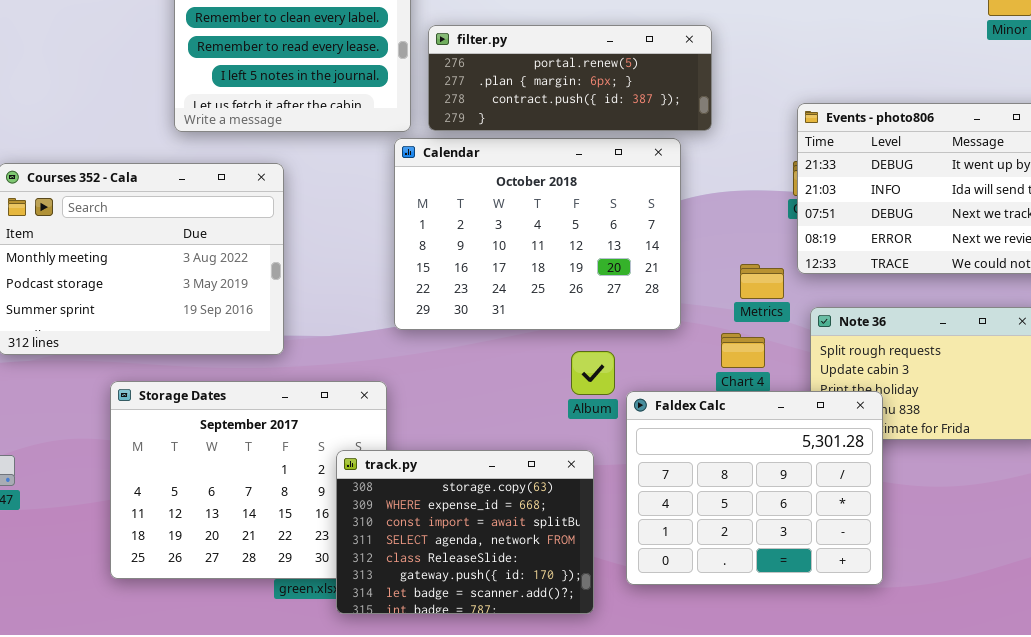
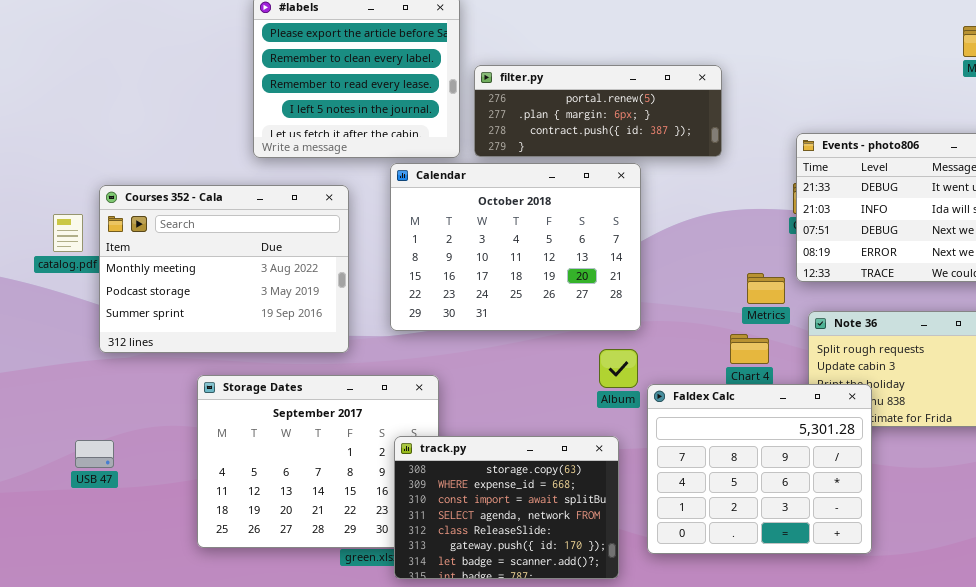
Calendar: [394,138,681,330] -> [390,163,641,331], moved

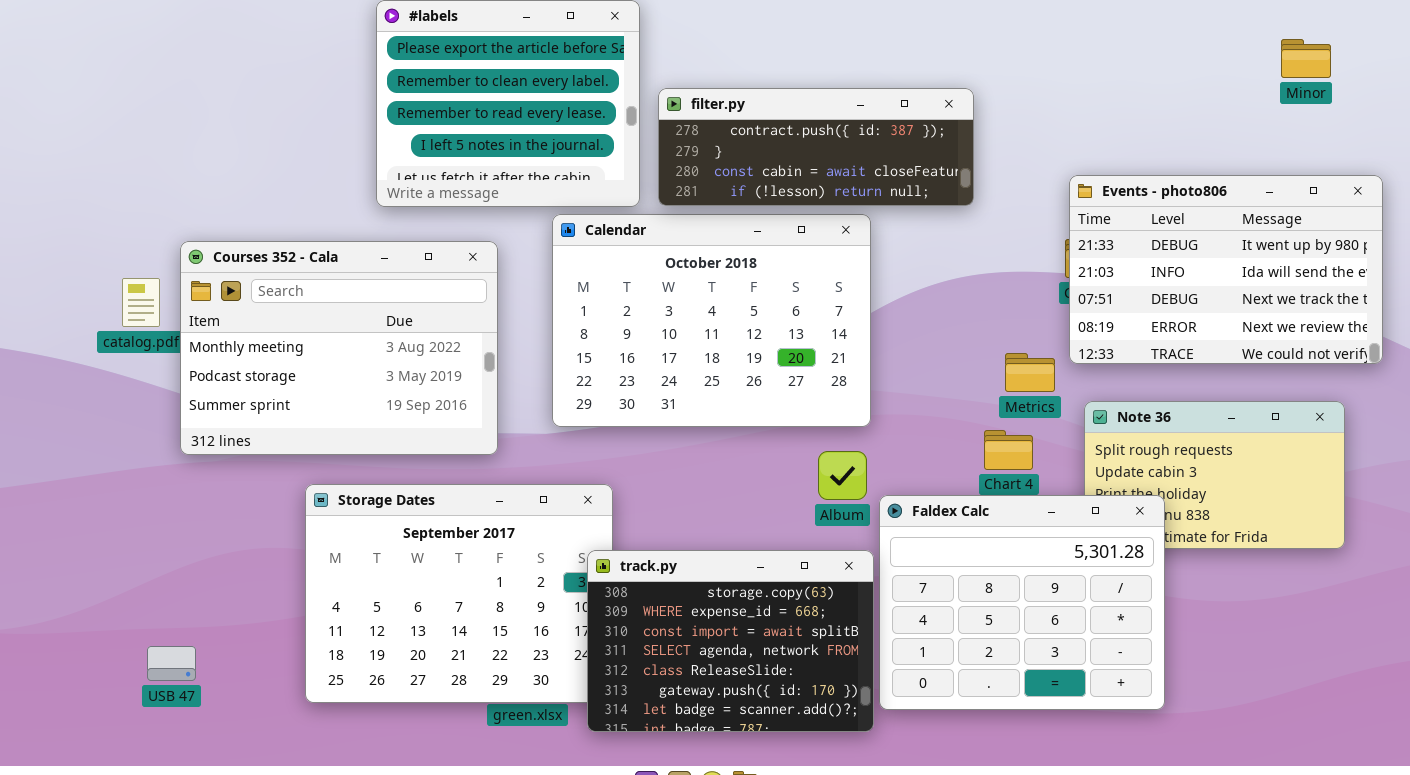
filter.py: [474,65,722,157] -> [658,88,974,206], scrolled down 2 rows
track.py: [394,436,619,579] -> [587,550,874,732], moved
USB 47: [75,440,114,468] -> [147,646,196,681], moved

